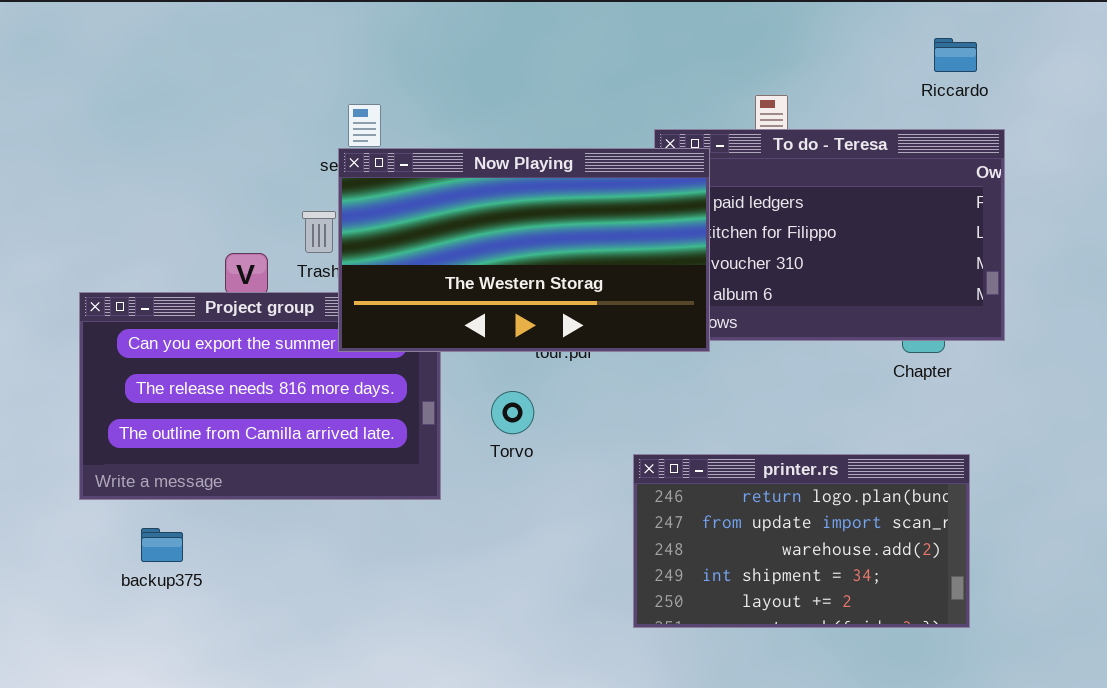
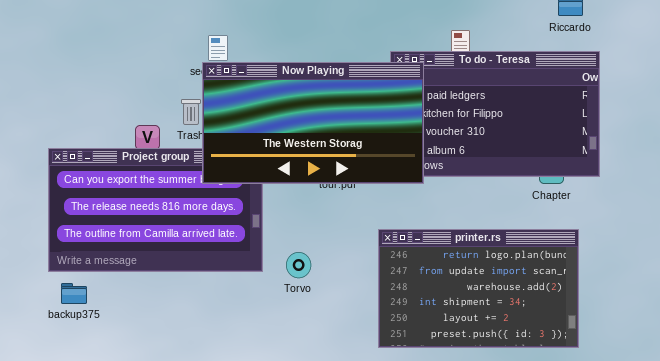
Torvo: [491,391,534,434] -> [286,252,311,278], moved
printer.rs: [633,454,970,628] -> [378,229,579,348], resized
backup375: [141,528,183,562] -> [61,283,87,304], moved

